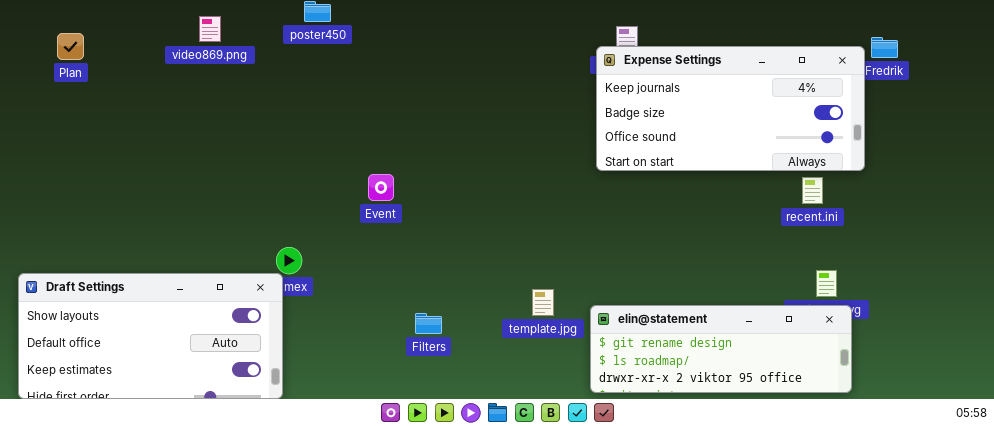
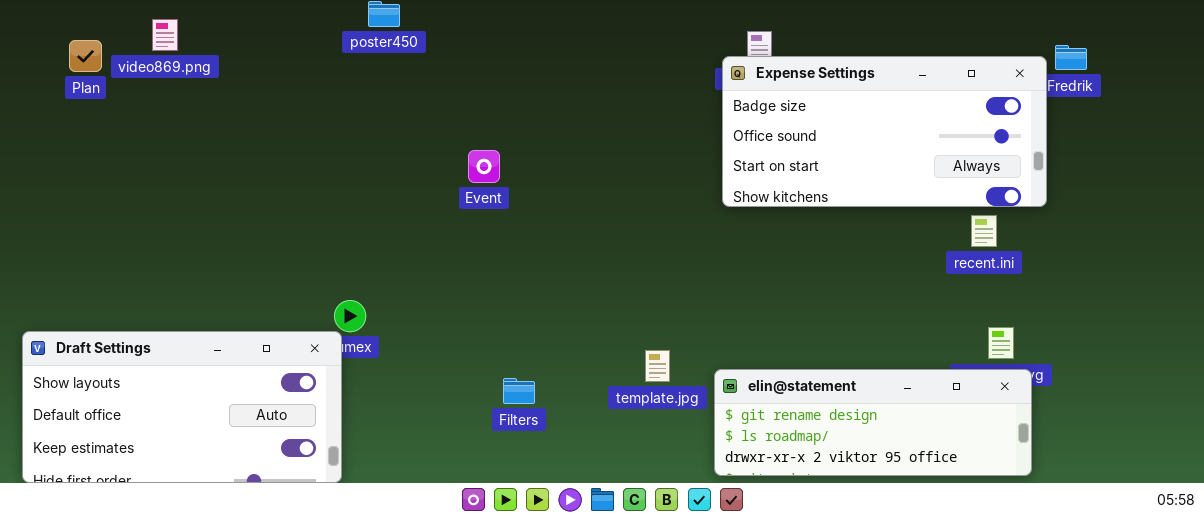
video869.png: [199,16,221,42] -> [152,19,178,51], moved
Expense Settings: [596,46,865,171] -> [722,56,1047,207], scrolled down 1 row
Event: [368,174,394,201] -> [468,150,500,183], moved

